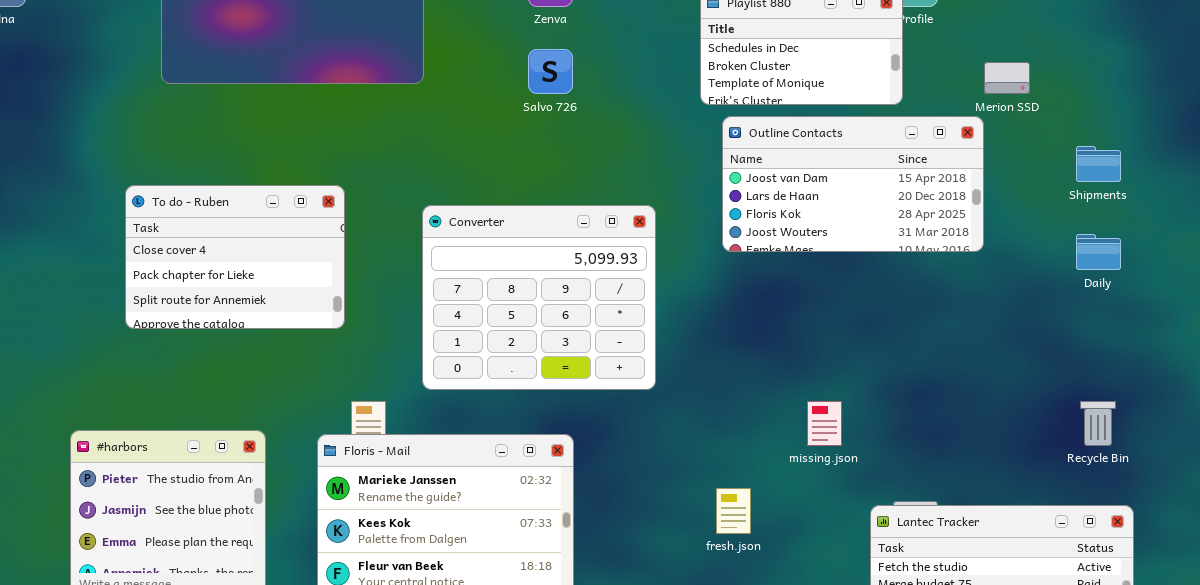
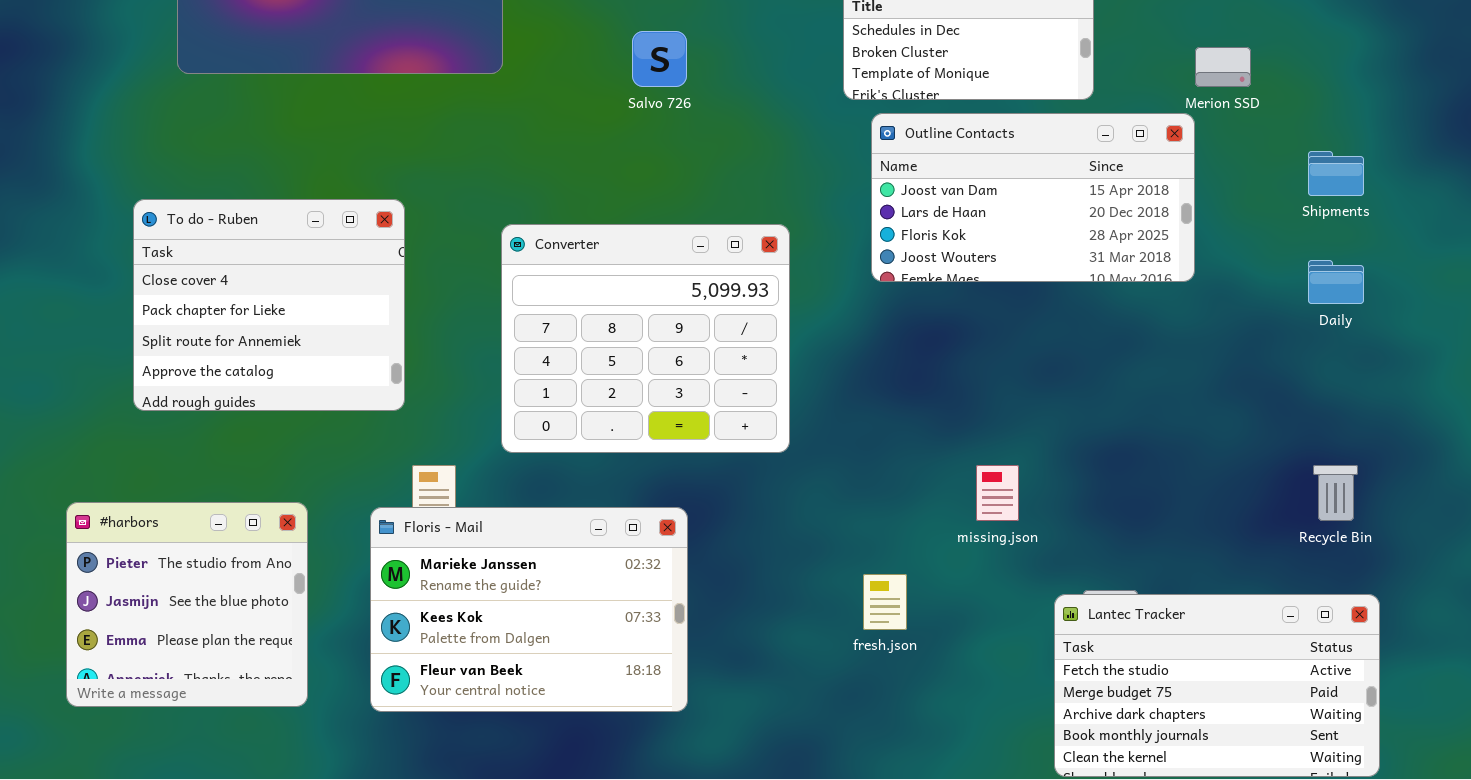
To do - Ruben: [125,185,345,329] -> [133,199,405,411], resized

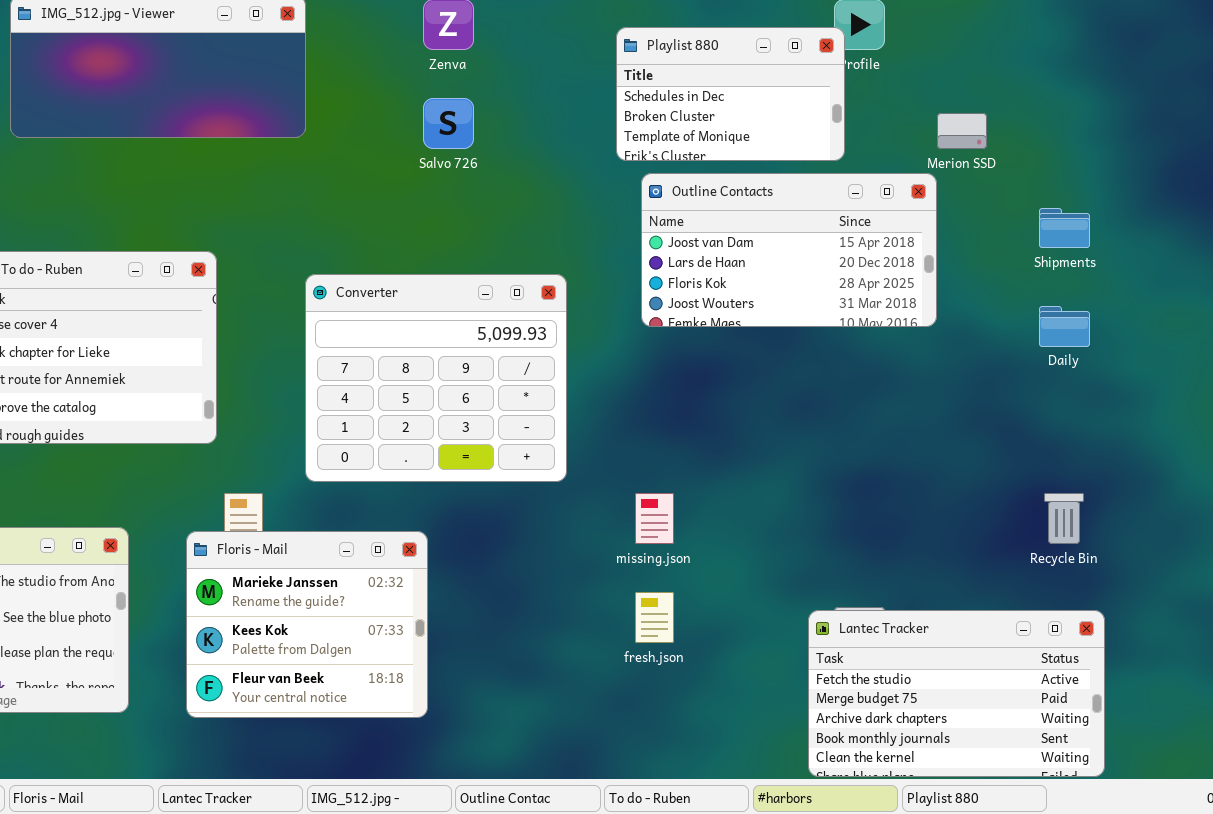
missing.json: [976,465,1019,521] -> [635,493,674,544], moved
Floris - Mail: [370,507,688,712] -> [186,531,428,718], resized

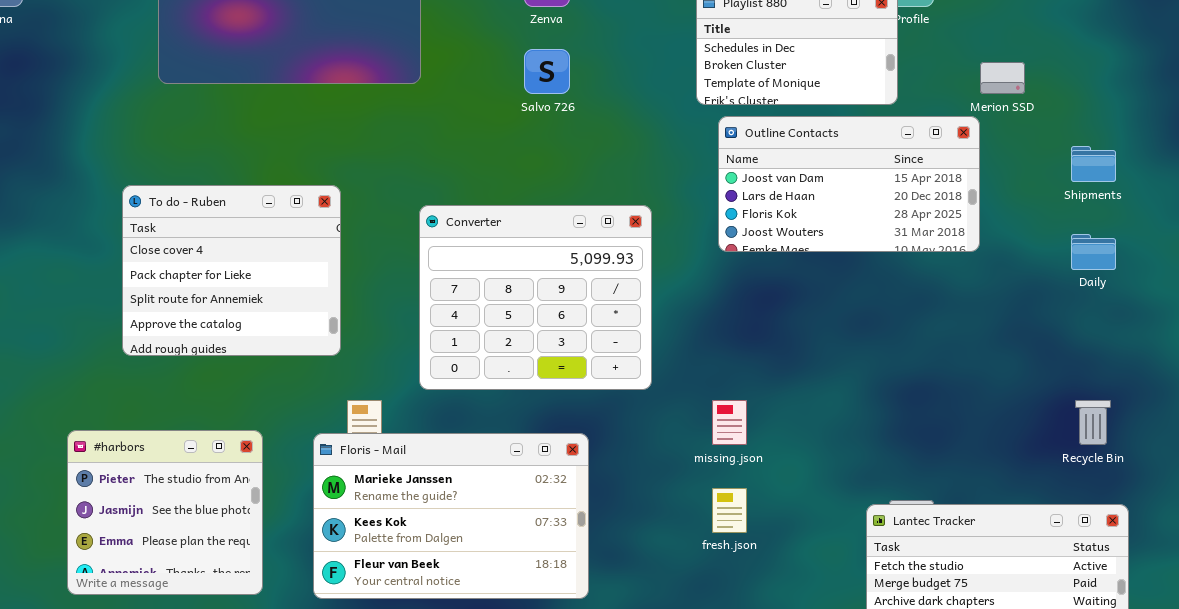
Floris - Mail: [186,531,428,718] -> [313,433,589,599], resized

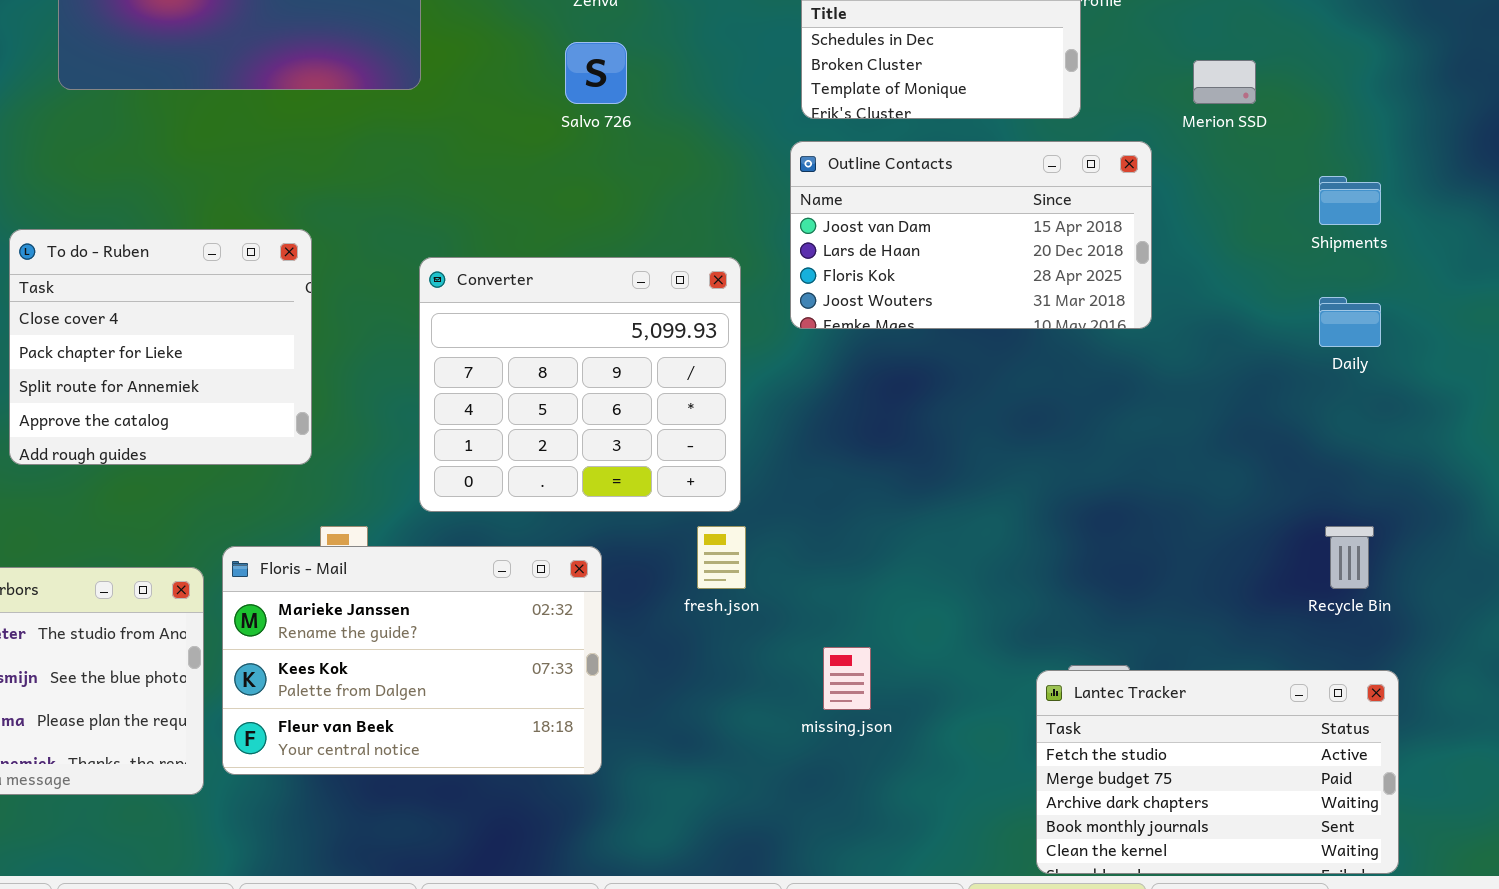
Outline Contacts: [718,116,980,252] -> [790,141,1152,329], moved
missing.json: [712,400,747,445] -> [823,647,871,710], moved
Floris - Mail: [313,433,589,599] -> [222,546,602,775], moved
fresh.json: [712,488,747,533] -> [697,526,746,589], moved

